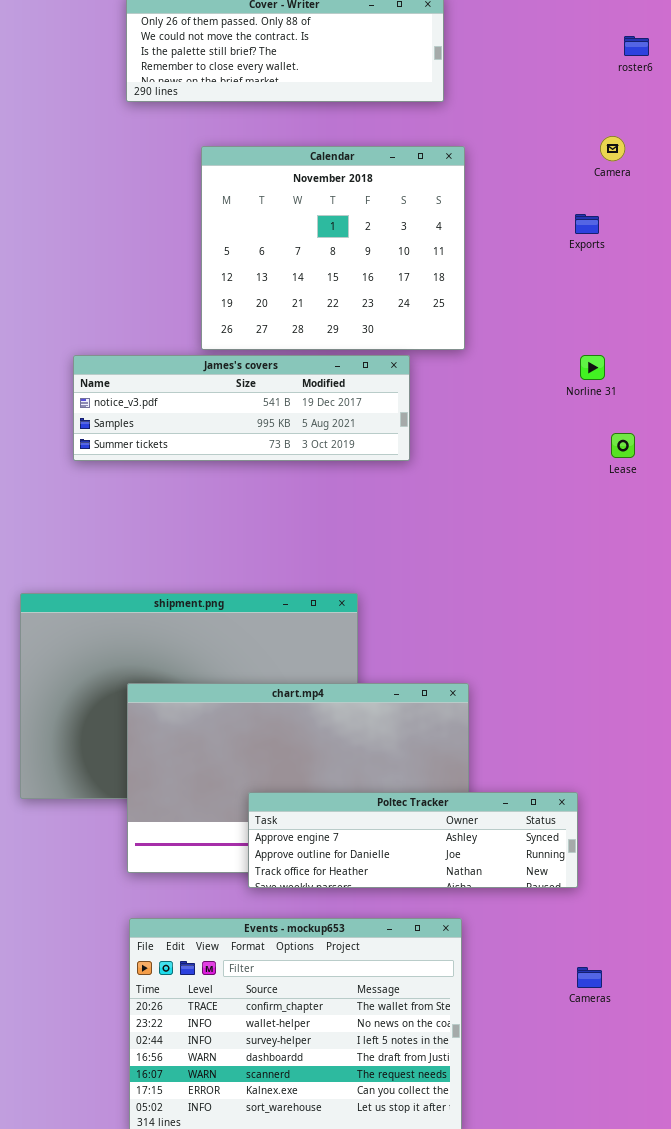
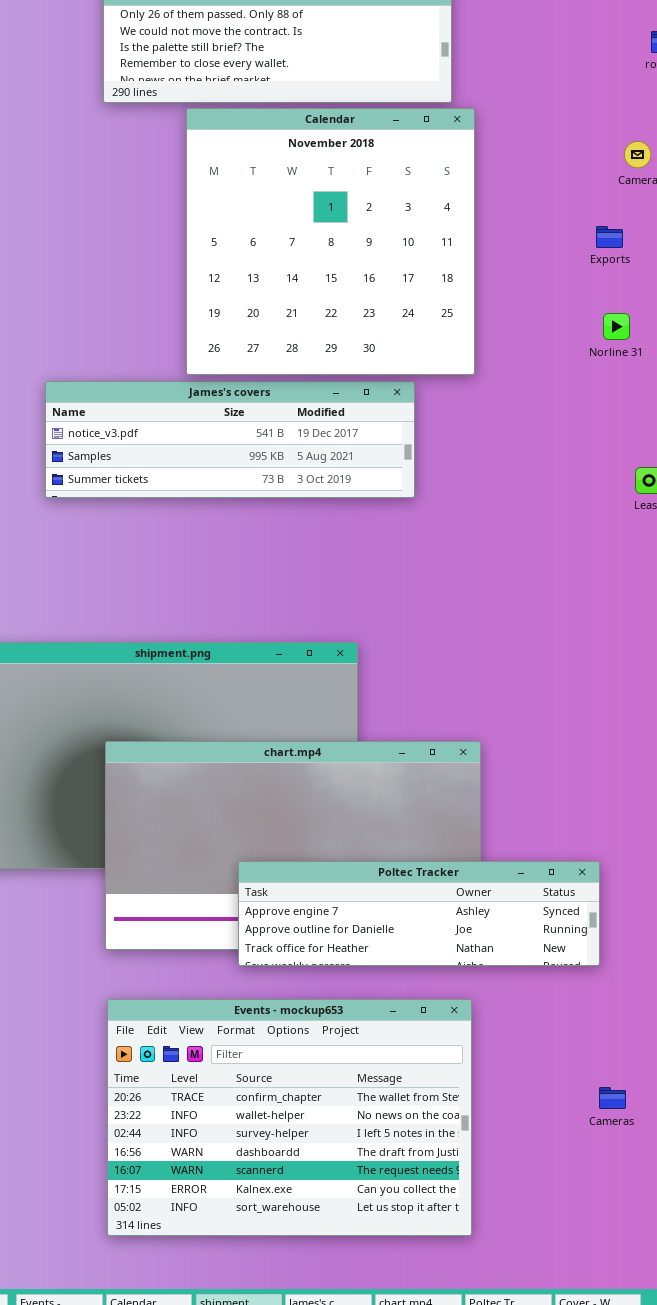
Calendar: [201,146,465,350] -> [186,108,475,375], resized
Norline 31: [580,355,605,380] -> [603,313,630,340], moved
Cameras: [577,967,602,988] -> [599,1087,626,1109], moved

